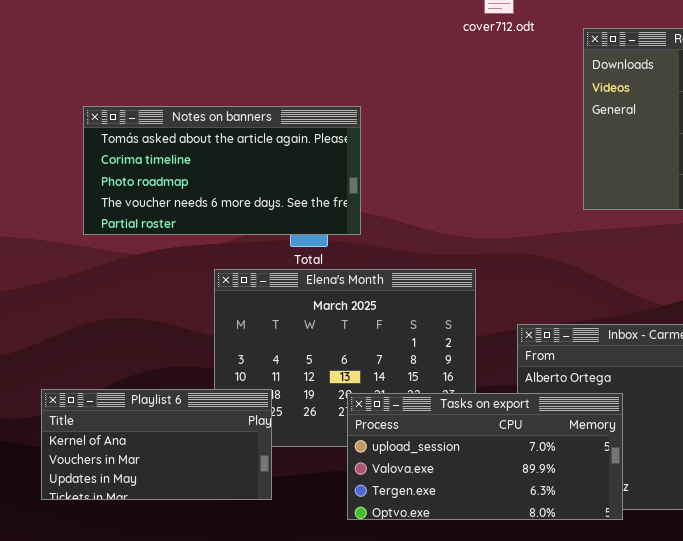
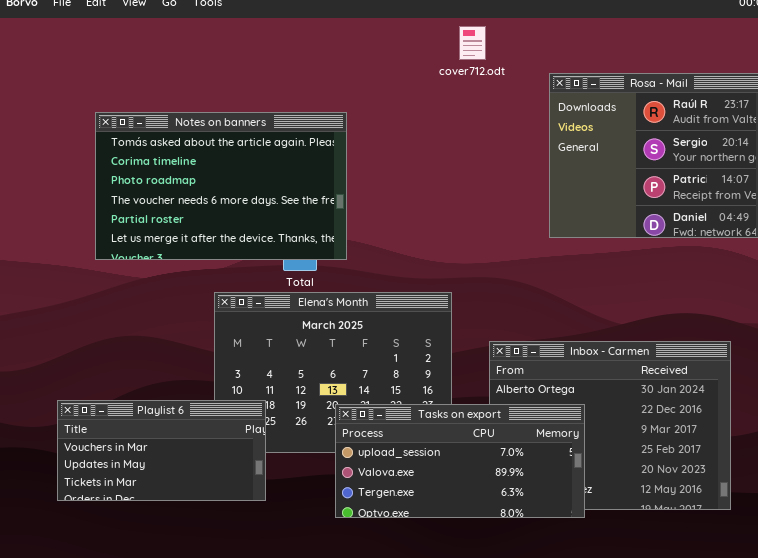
Notes on banners: [83,106,361,235] -> [95,112,347,260], resized
Playlist 6: [41,389,272,500] -> [57,400,266,501], scrolled down 1 row

